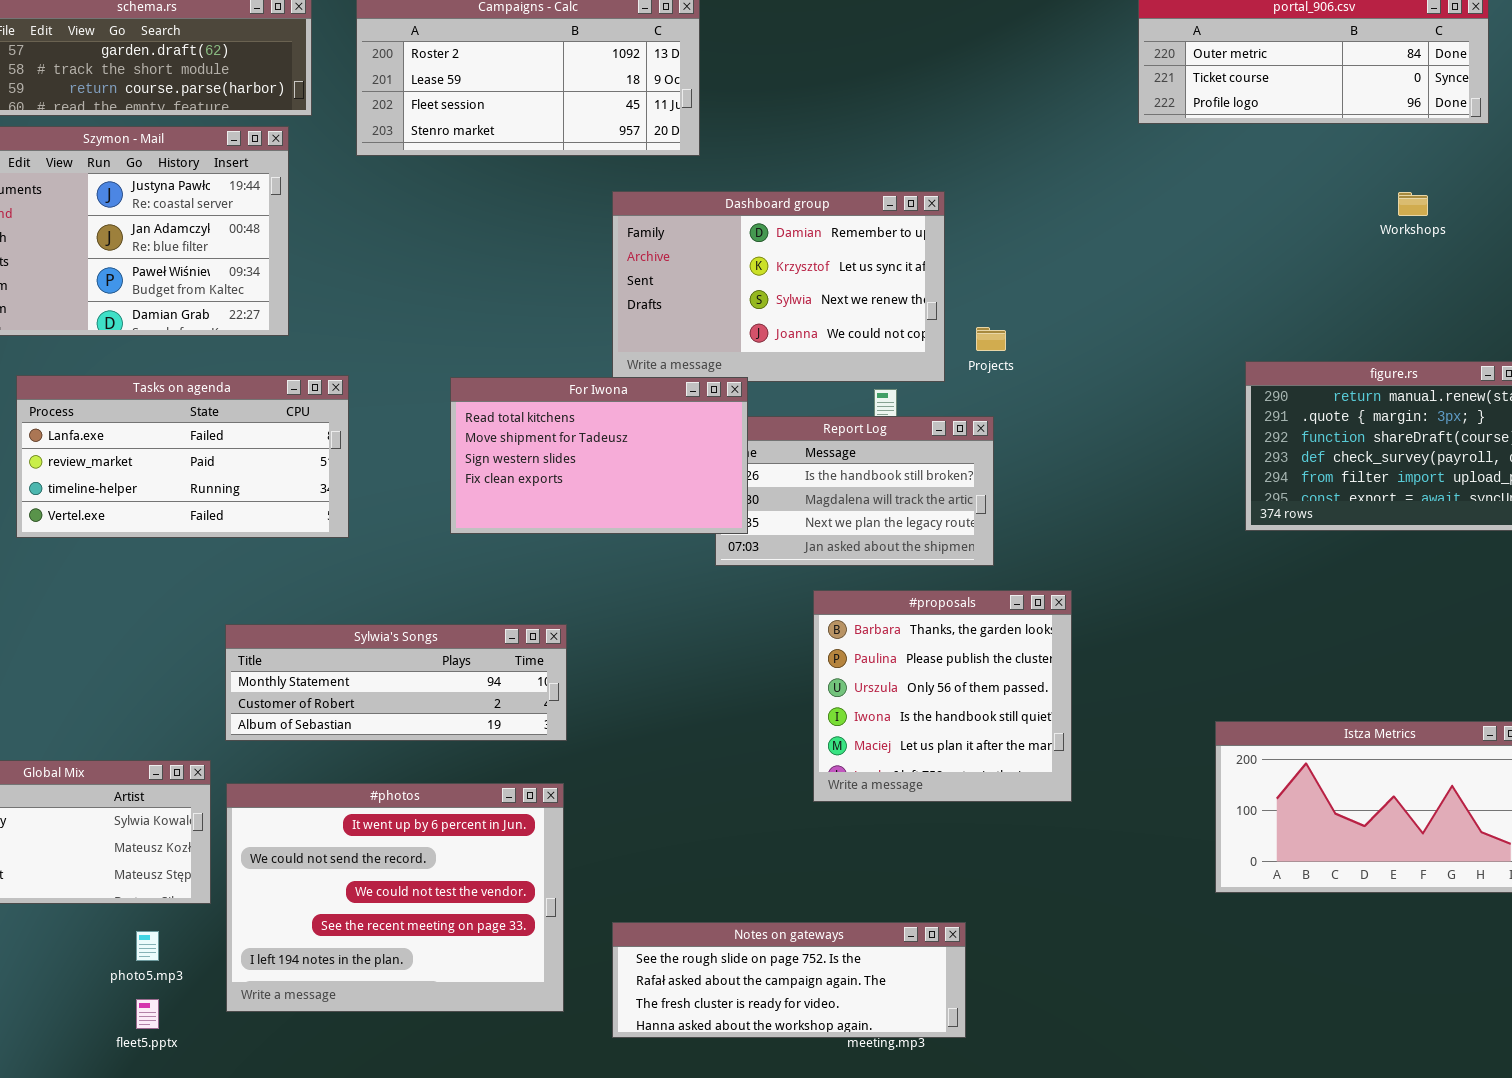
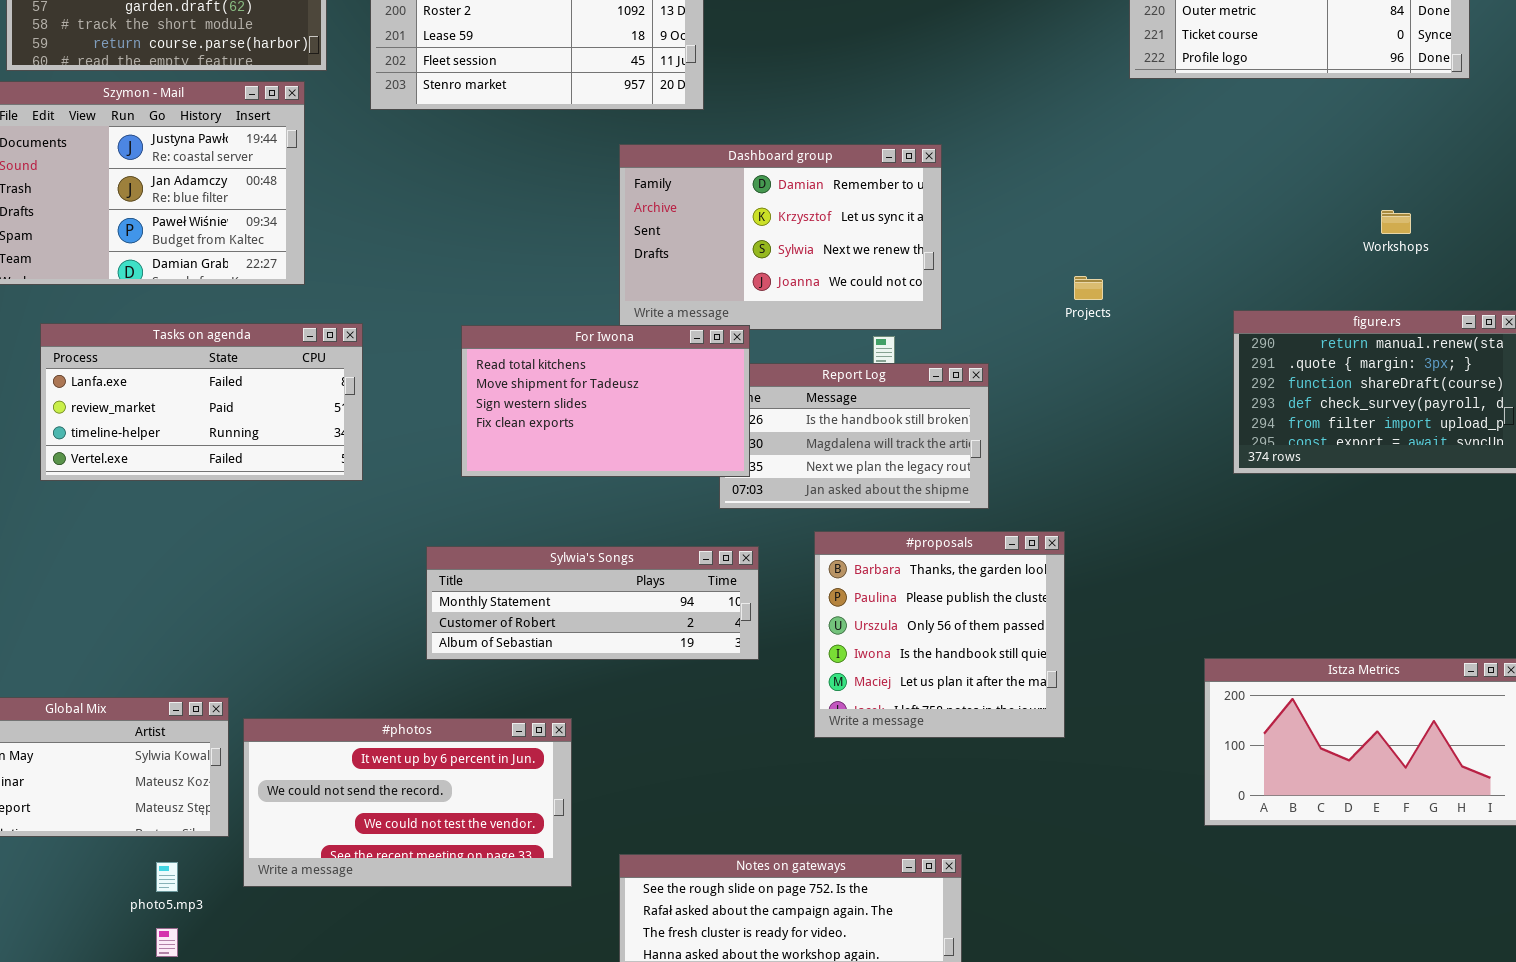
Workshops: [1398,192,1428,216] -> [1381,210,1411,234], moved
Projects: [976,327,1006,351] -> [1074,276,1103,300], moved
Sylwia's Songs: [225,624,567,741] -> [426,546,759,660], moved
#photos: [226,783,564,1012] -> [243,718,572,887], resized

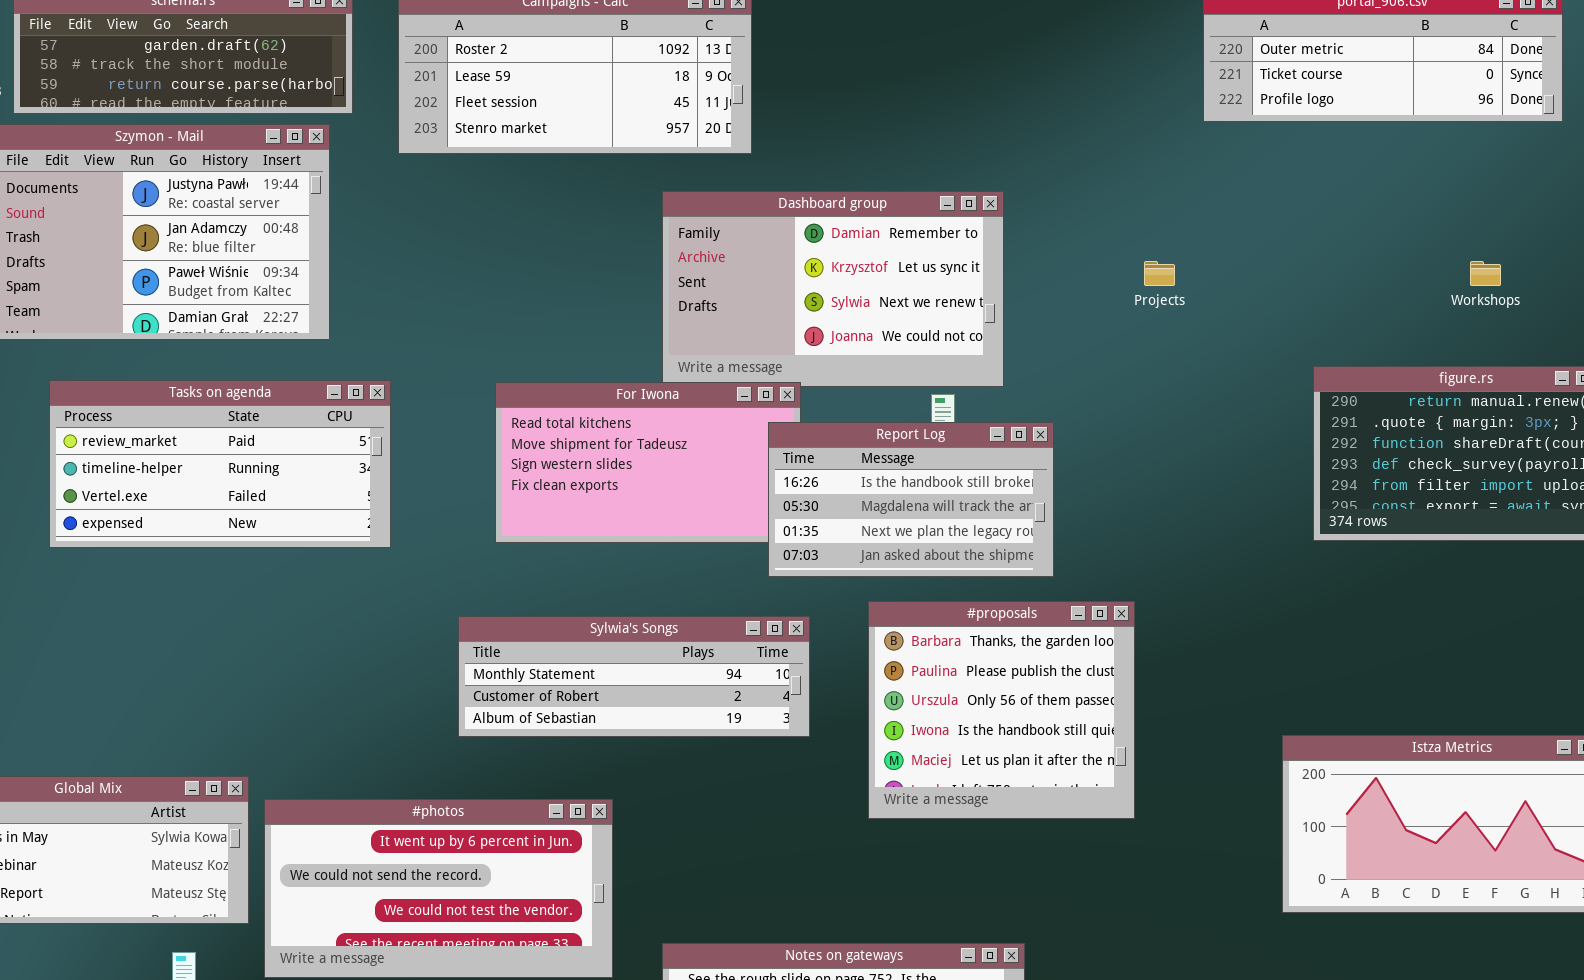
Projects: [1074,276,1103,300] -> [1144,261,1175,286], moved
Tasks on agenda: [40,323,363,481] -> [49,380,391,548], scrolled down 1 row
Report Log: [719,363,989,509] -> [768,422,1054,577], raised

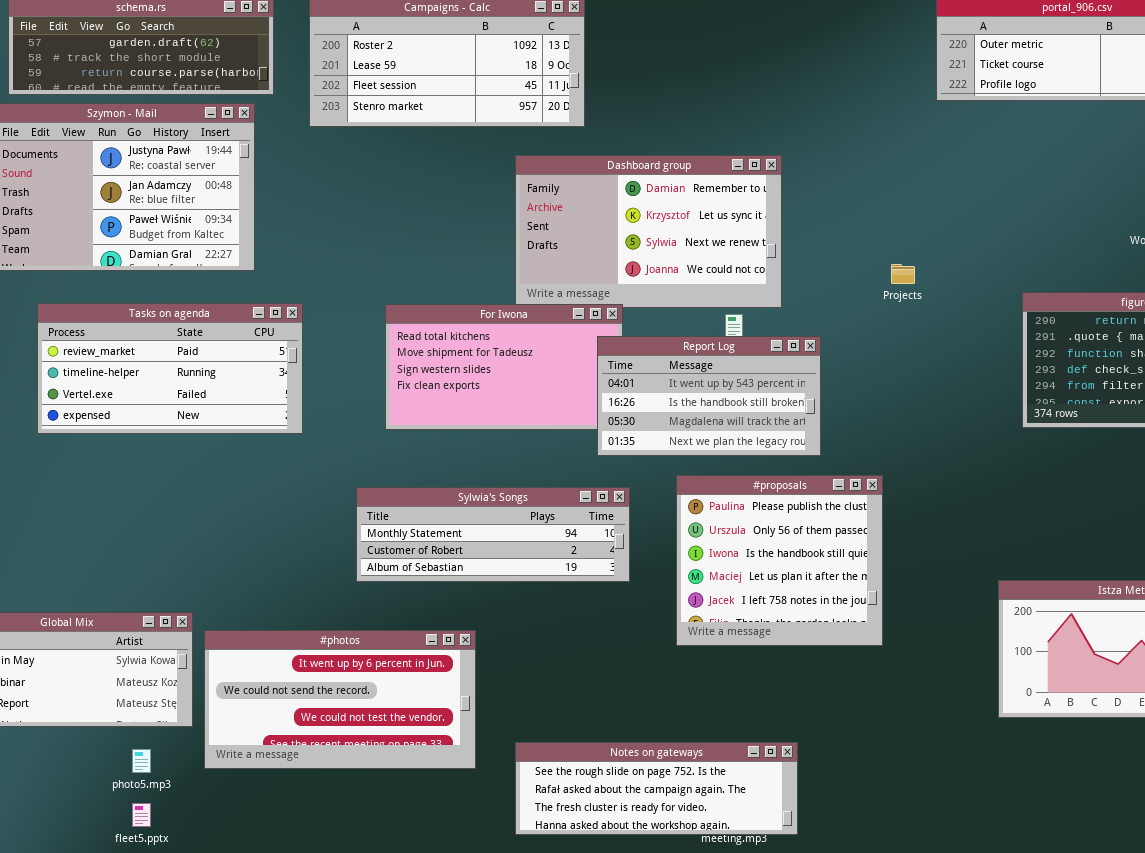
Projects: [1144,261,1175,286] -> [891,264,915,284], moved
Report Log: [768,422,1054,577] -> [597,336,821,456], scrolled up 1 row
#proposals: [868,601,1135,819] -> [676,475,883,646], scrolled down 1 row

